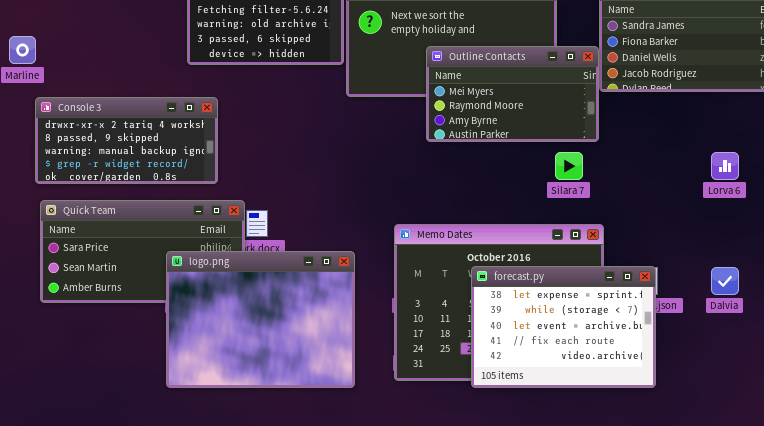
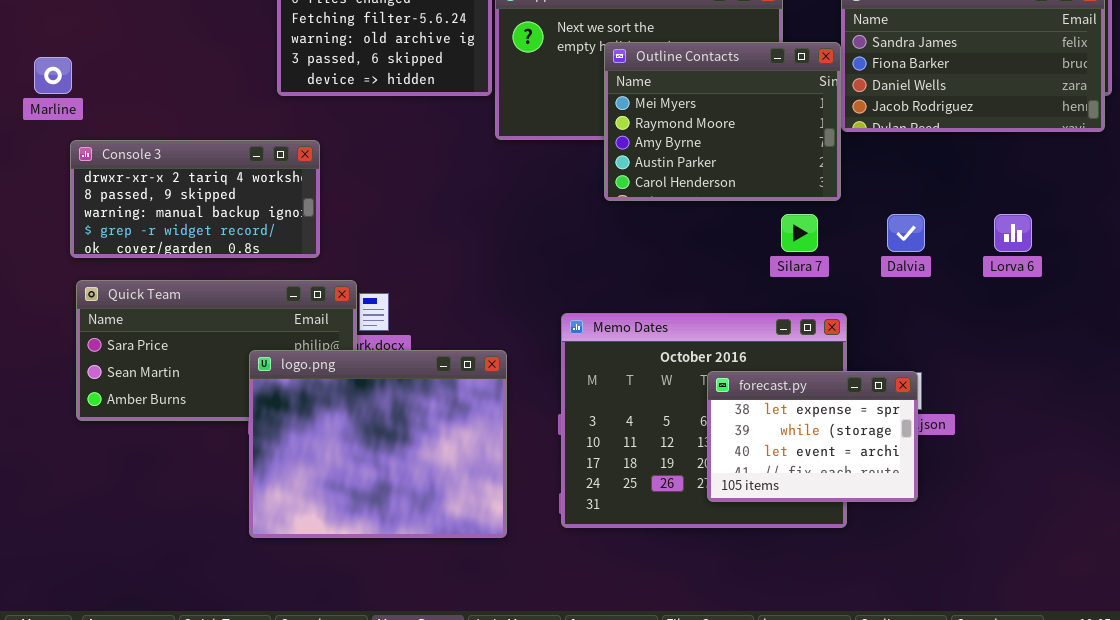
Outline Contacts: [426,46,599,142] -> [604,42,841,201], resized
forecast.py: [471,266,656,388] -> [707,371,918,502], resized
Dalvia: [711,267,739,295] -> [887,214,925,252], moved

